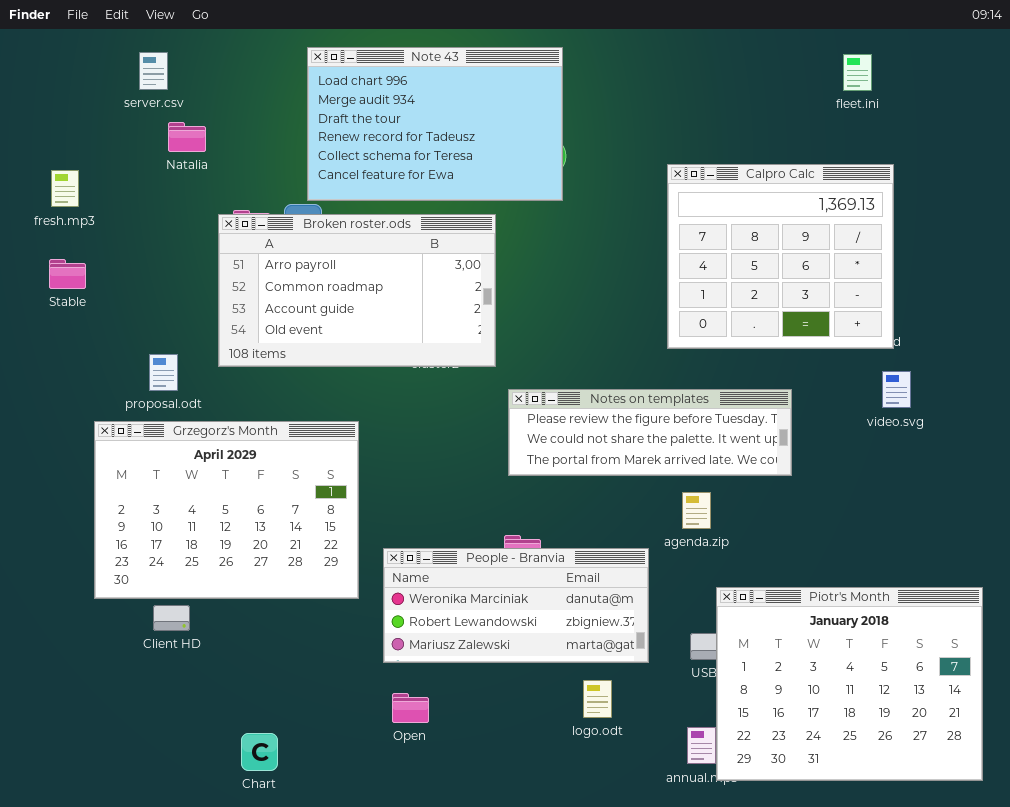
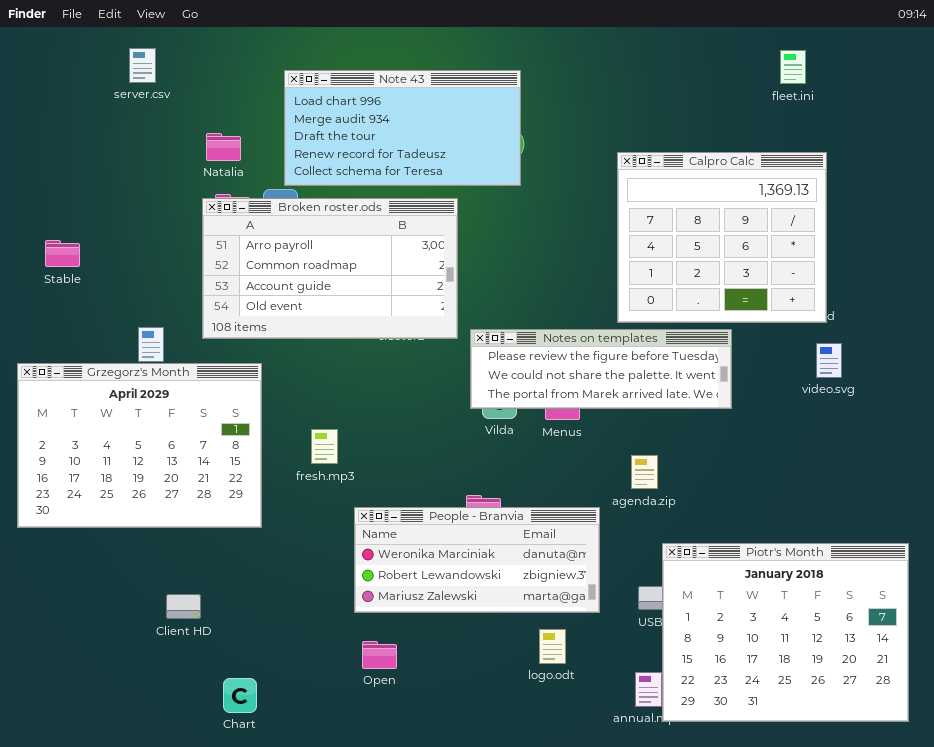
Note 43: [307,47,563,201] -> [284,70,521,186], resized
Natalia: [168,122,206,152] -> [206,133,241,161], moved
fresh.mp3: [51,170,79,207] -> [311,429,338,464], moved
Notes on templates: [508,389,792,476] -> [470,329,732,409], moved
Grzegorz's Month: [94,421,359,599] -> [17,363,262,528], moved
Client HD: [153,605,190,631] -> [166,594,201,619], moved

